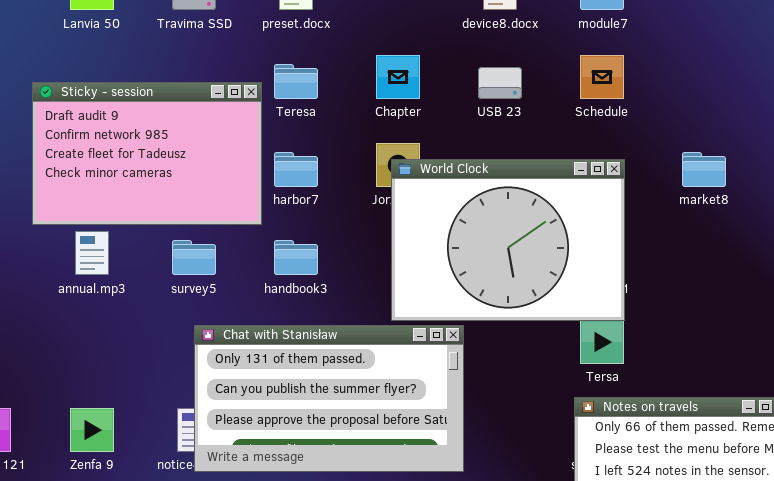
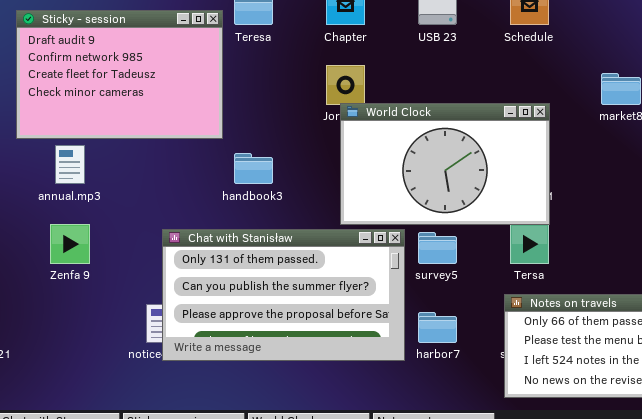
harbor7: [274,152,318,187] -> [418,312,457,343], moved
World Clock: [391,159,625,321] -> [340,103,550,225], resized
survey5: [172,240,216,275] -> [418,232,457,264], moved
Zenfa 9: [70,408,114,452] -> [50,224,90,264], moved

